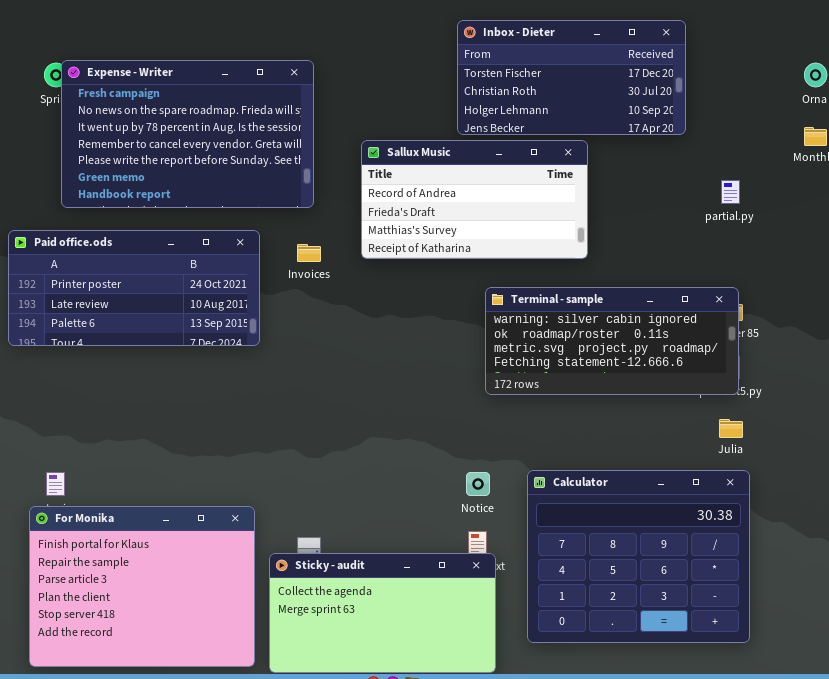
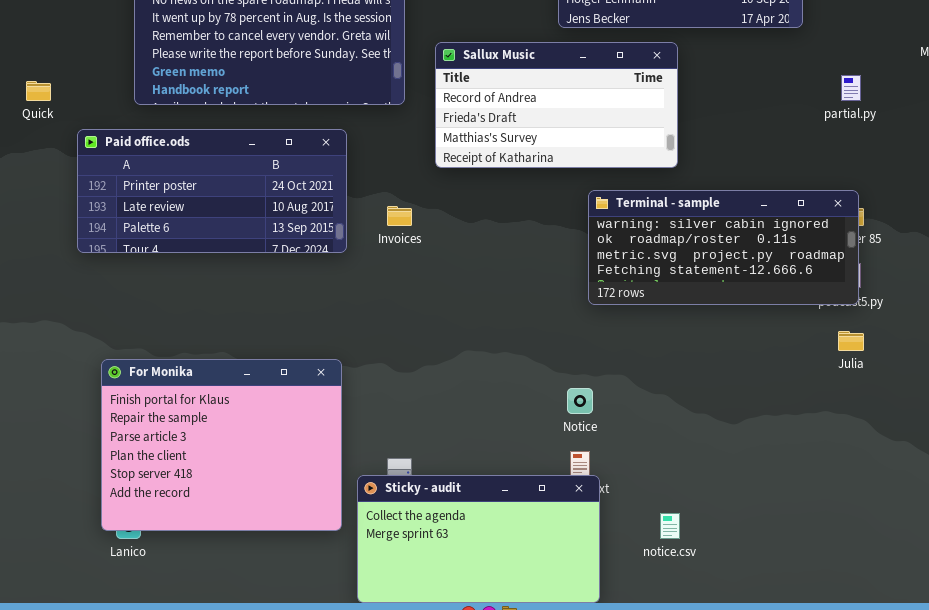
Sallux Music: [361,140,588,259] -> [435,42,678,168], moved
Invoices: [297,244,321,262] -> [387,206,412,226], moved
Calculator: [527,470,750,643] -> none, closed
For Monika: [29,506,255,667] -> [101,359,342,531], moved

